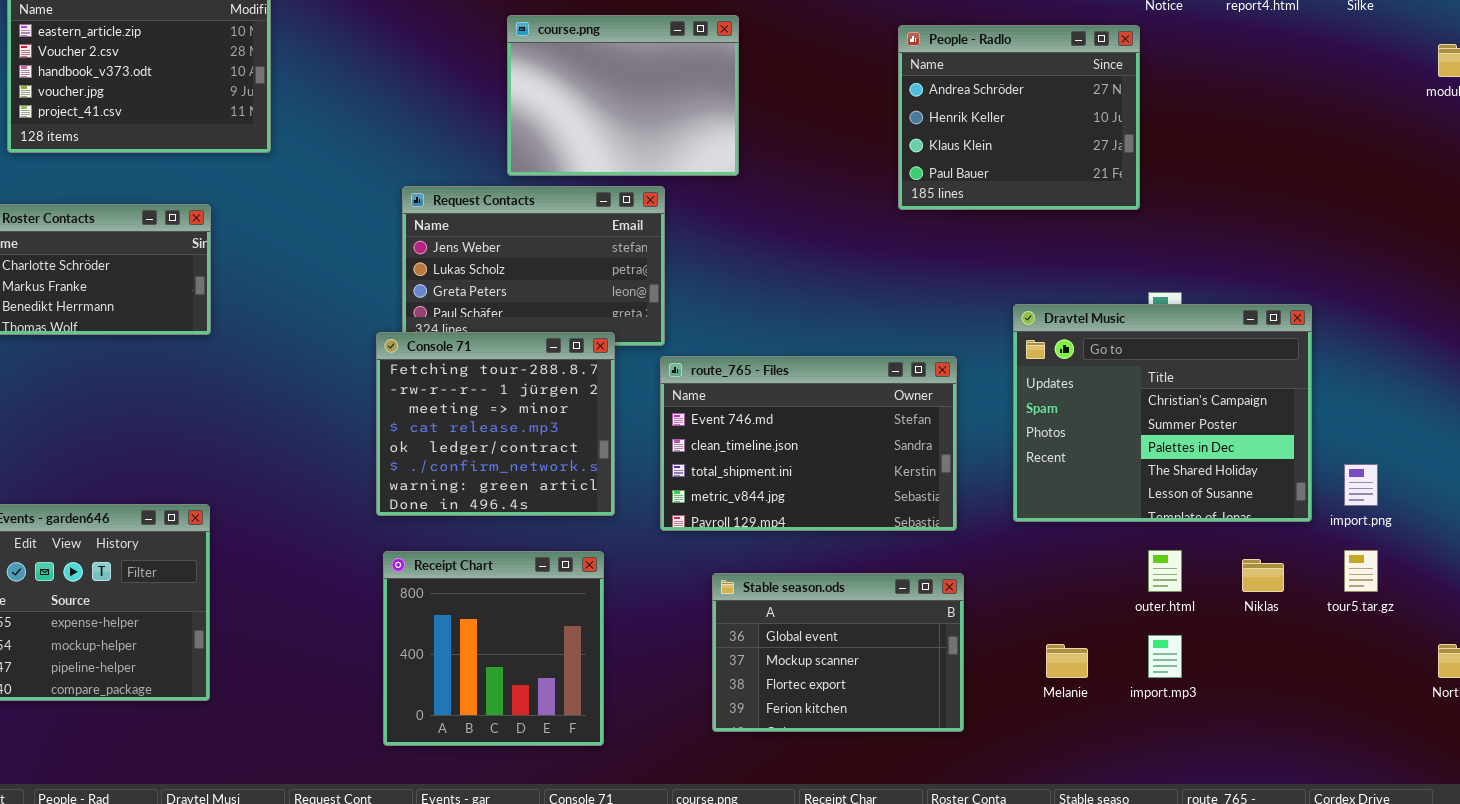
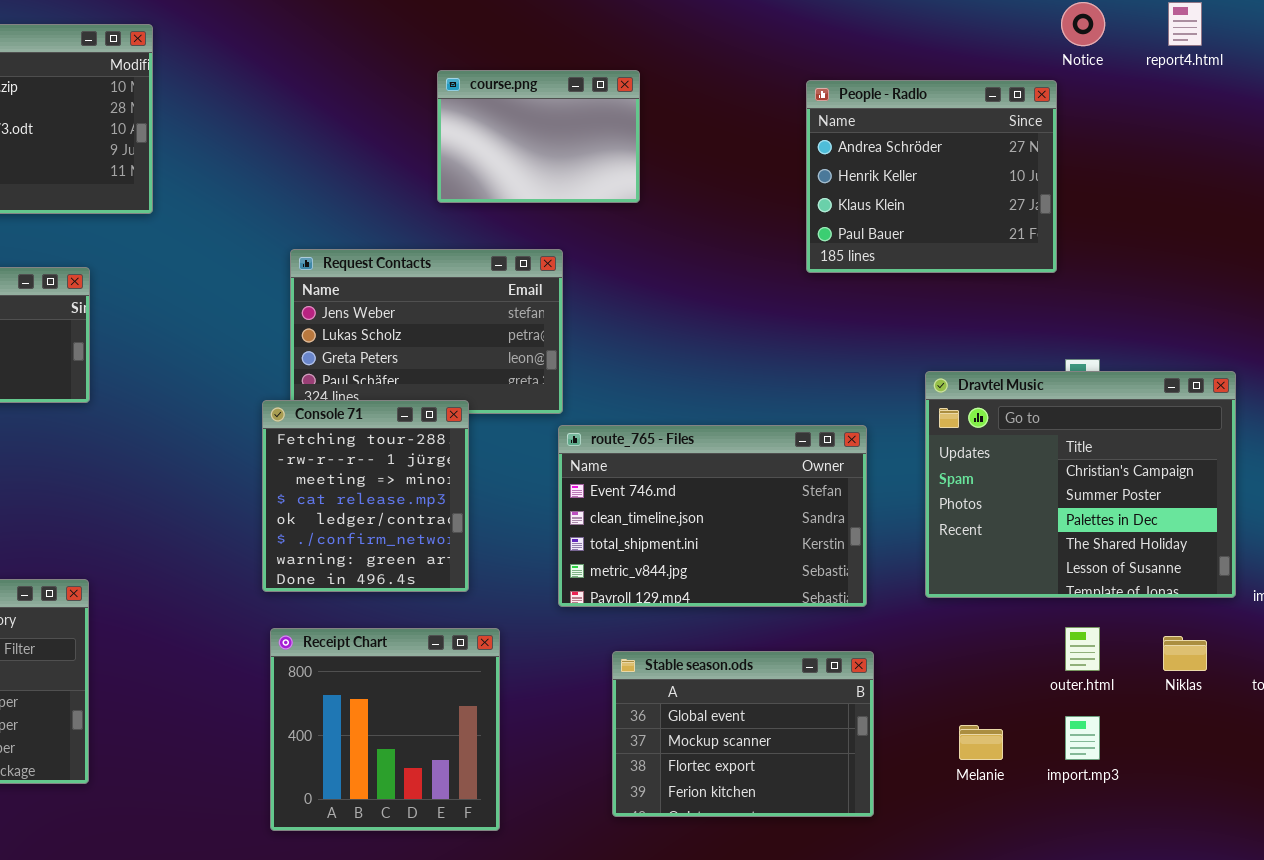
course.png: [507,15,739,176] -> [437,70,640,203], resized
Console 71: [376,332,615,516] -> [262,400,469,592], resized

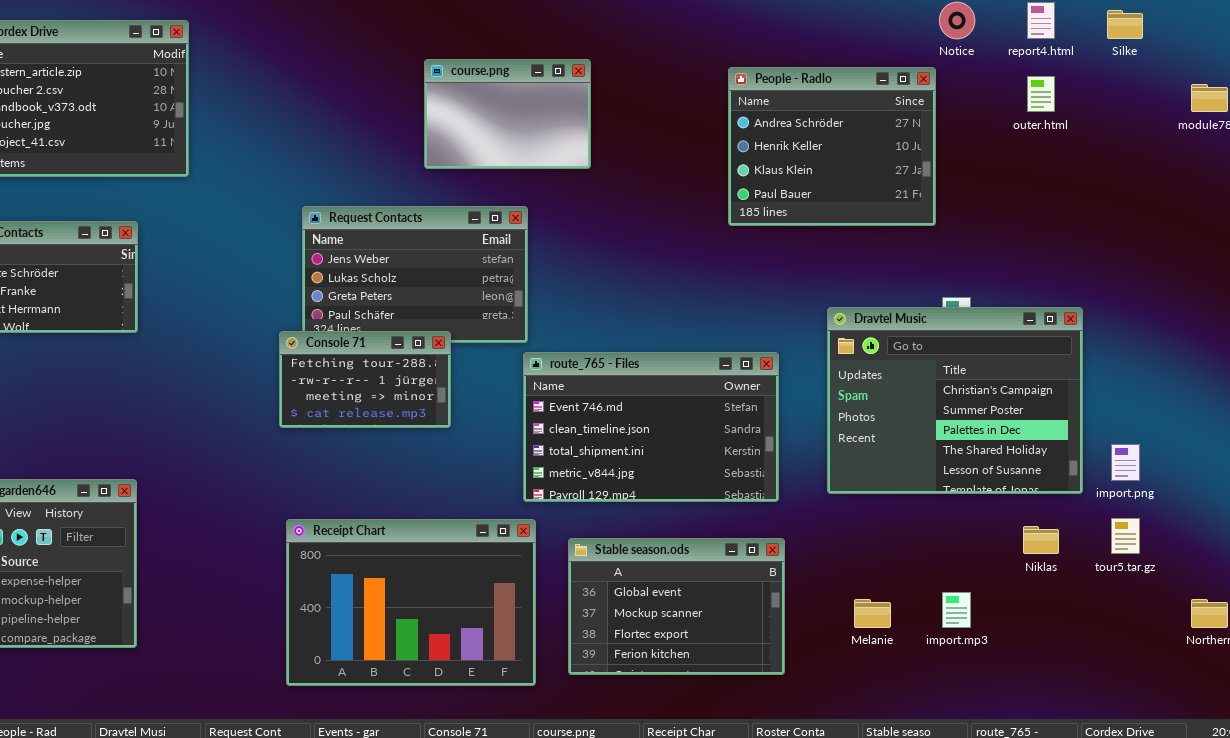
Console 71: [262,400,469,592] -> [279,331,451,428], resized
outer.html: [1065,627,1100,671] -> [1027,76,1055,112], moved
Receipt Chart: [270,628,500,831] -> [286,519,536,686], resized

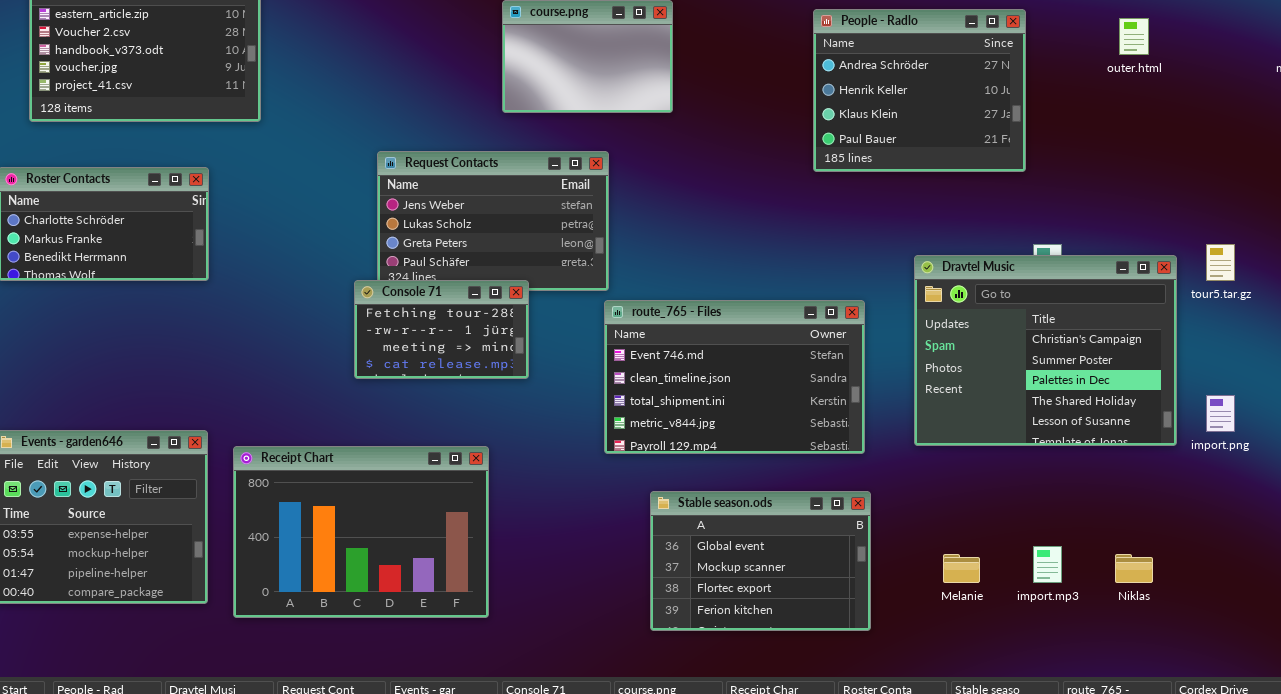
tour5.tar.gz: [1111,518,1140,554] -> [1206,244,1235,281], moved
Receipt Chart: [286,519,536,686] -> [233,446,489,618], moved
Niklas: [1023,526,1059,554] -> [1115,554,1153,583], moved

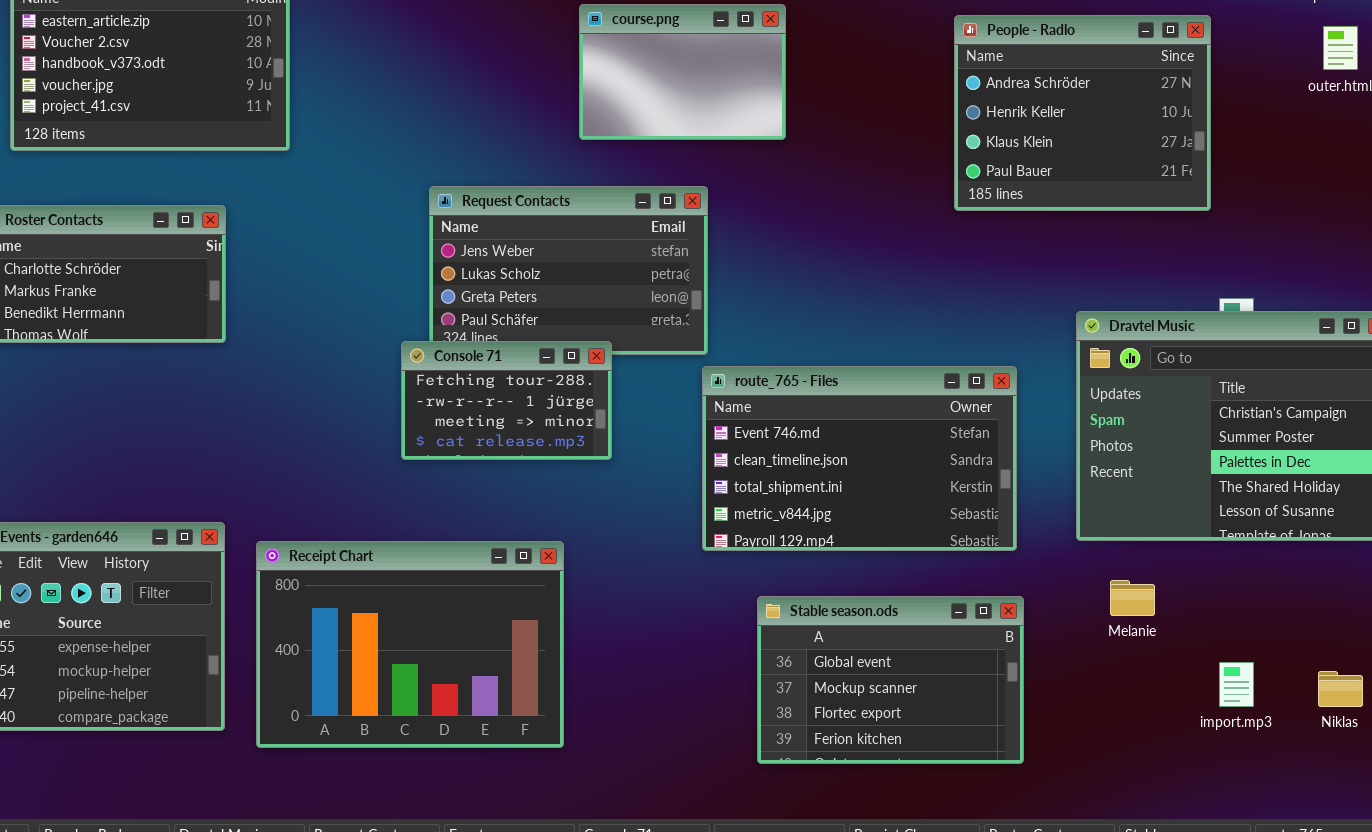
Melanie: [943,554,980,583] -> [1110,580,1155,616], moved

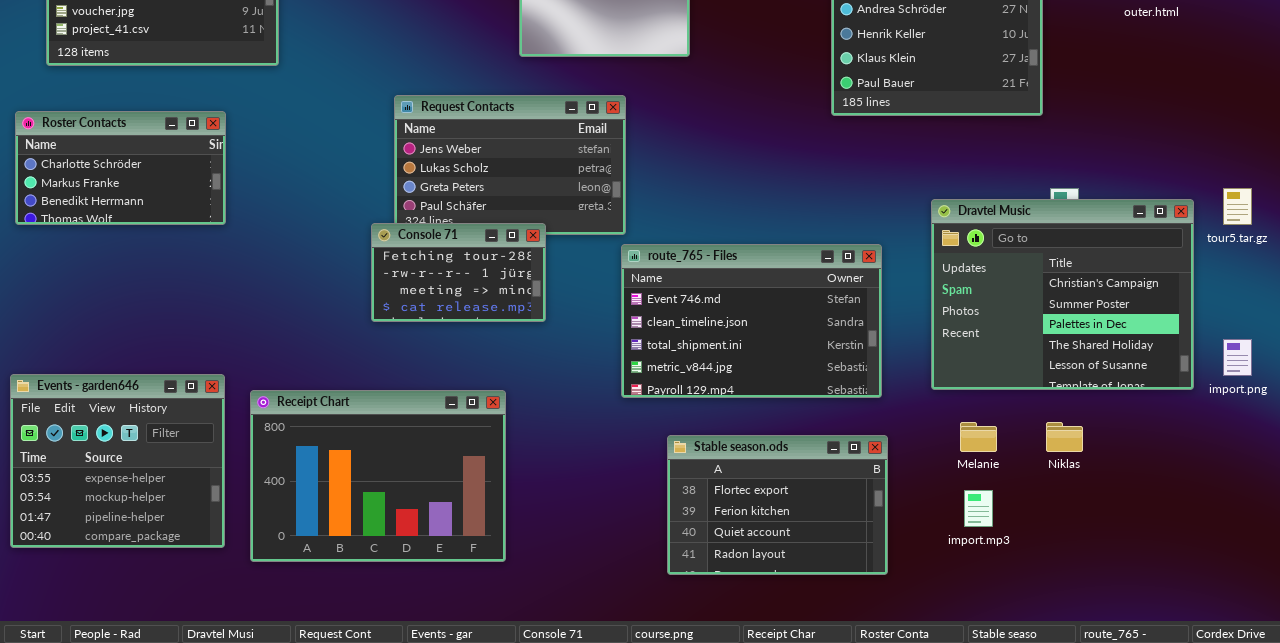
Stable season.ods: [757,596,1024,764] -> [667,435,888,575], scrolled down 2 rows
import.mp3: [1219,662,1254,707] -> [964,490,993,527], moved
Niklas: [1318,671,1363,707] -> [1046,422,1083,452], moved

